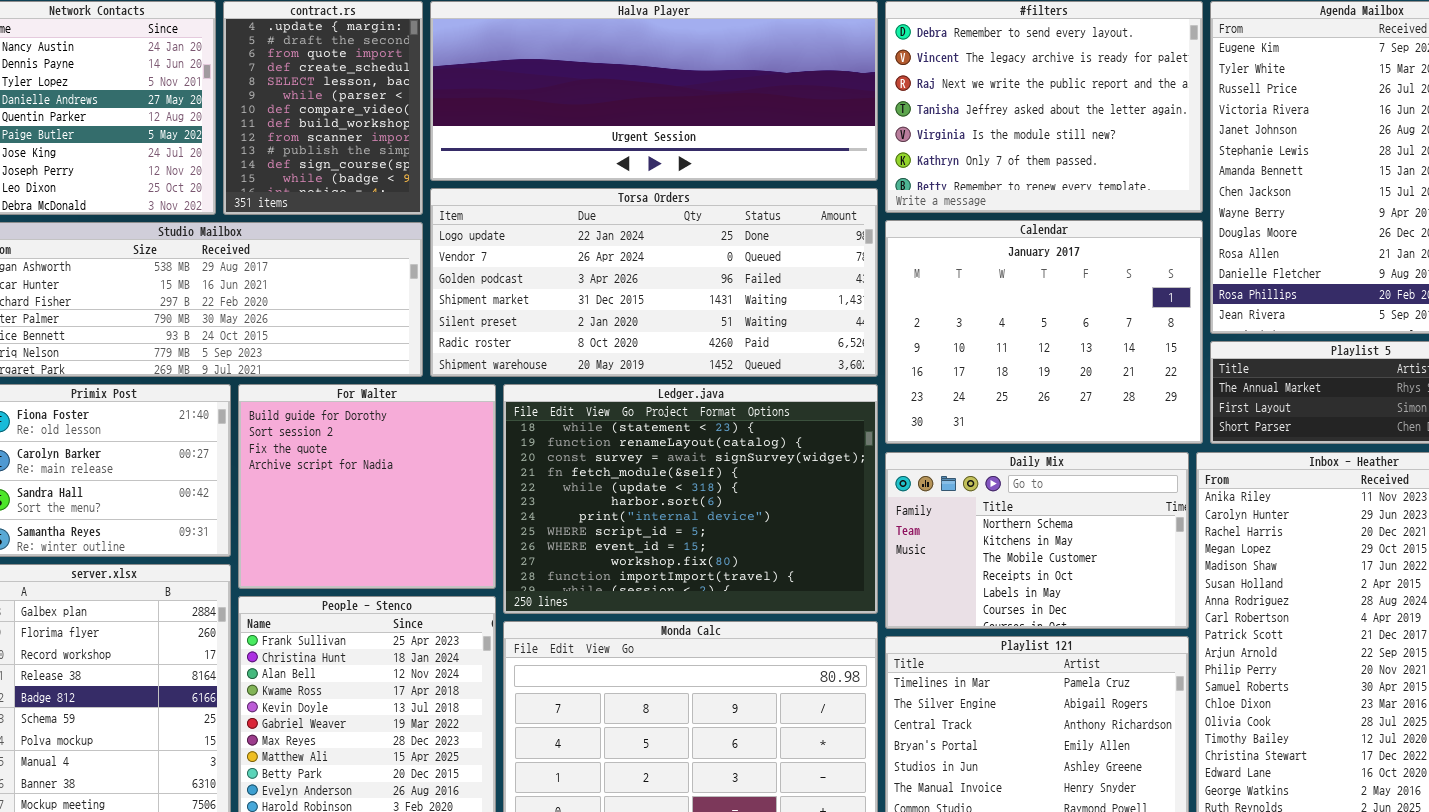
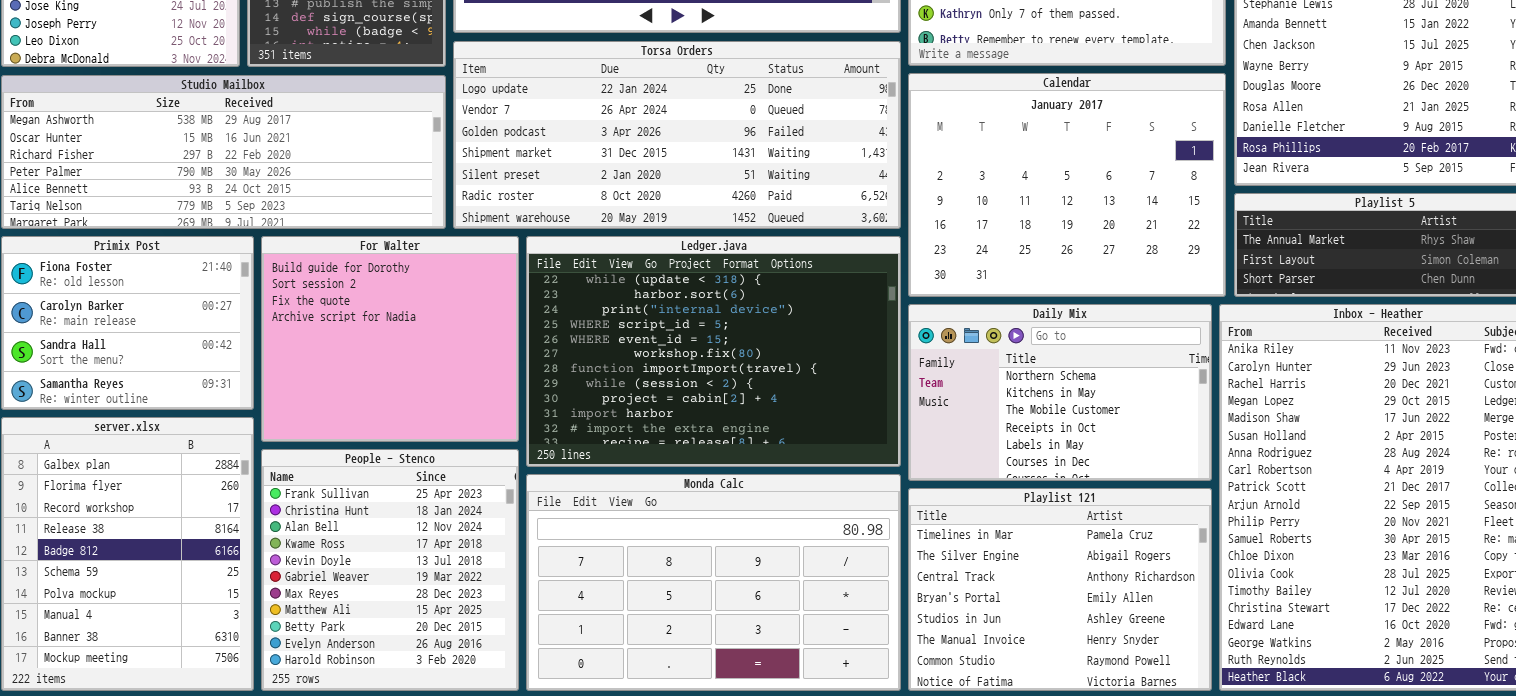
Ledger.java: [503,384,878,614] -> [526,236,901,467], scrolled down 4 rows

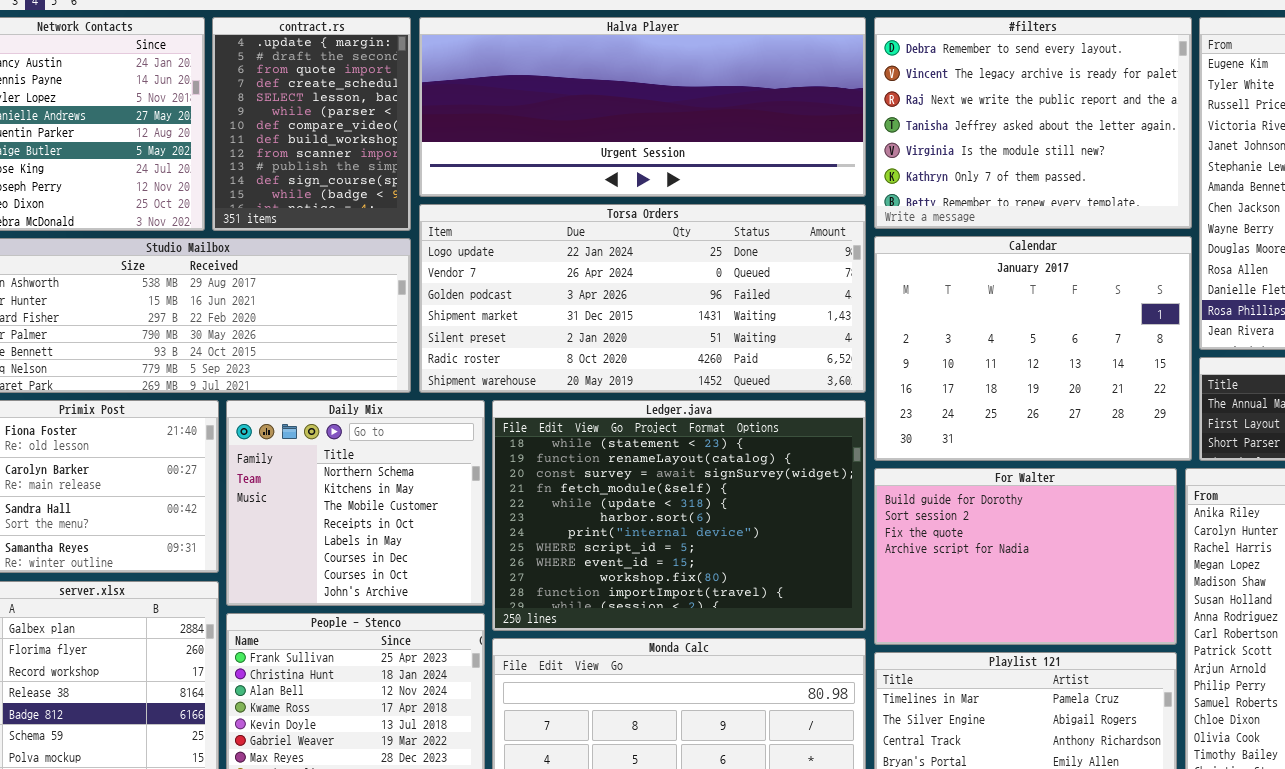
For Walter: [261,236,519,442] -> [874,468,1177,645], moved, resized
Ledger.java: [526,236,901,467] -> [492,400,866,631], scrolled up 4 rows
Daily Mix: [908,304,1212,481] -> [226,400,485,606], moved, resized

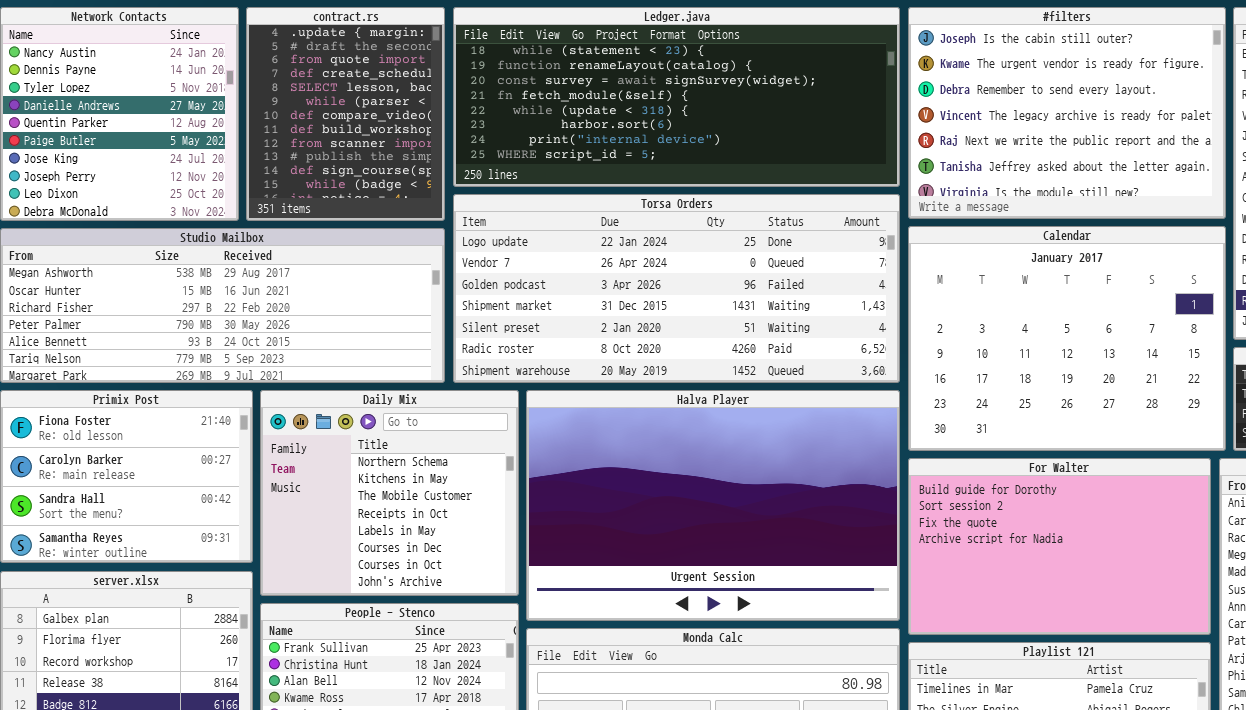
Halva Player: [419,17,866,197] -> [526,390,900,621], moved, resized
#filters: [874,17,1192,229] -> [908,7,1226,219], scrolled up 2 rows
Ledger.java: [492,400,866,631] -> [453,7,900,187], moved, resized

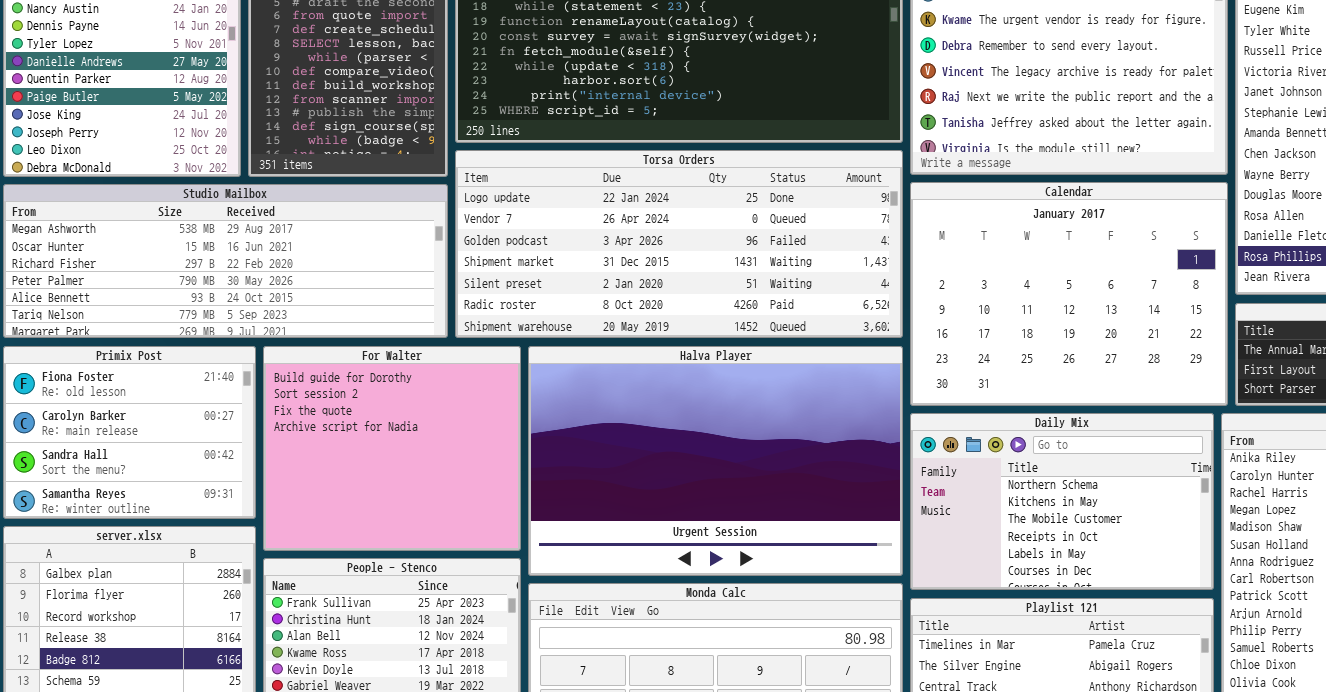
Daily Mix: [260,390,519,596] -> [910,413,1214,590], moved, resized
For Walter: [908,458,1211,635] -> [263,346,521,551], moved, resized

